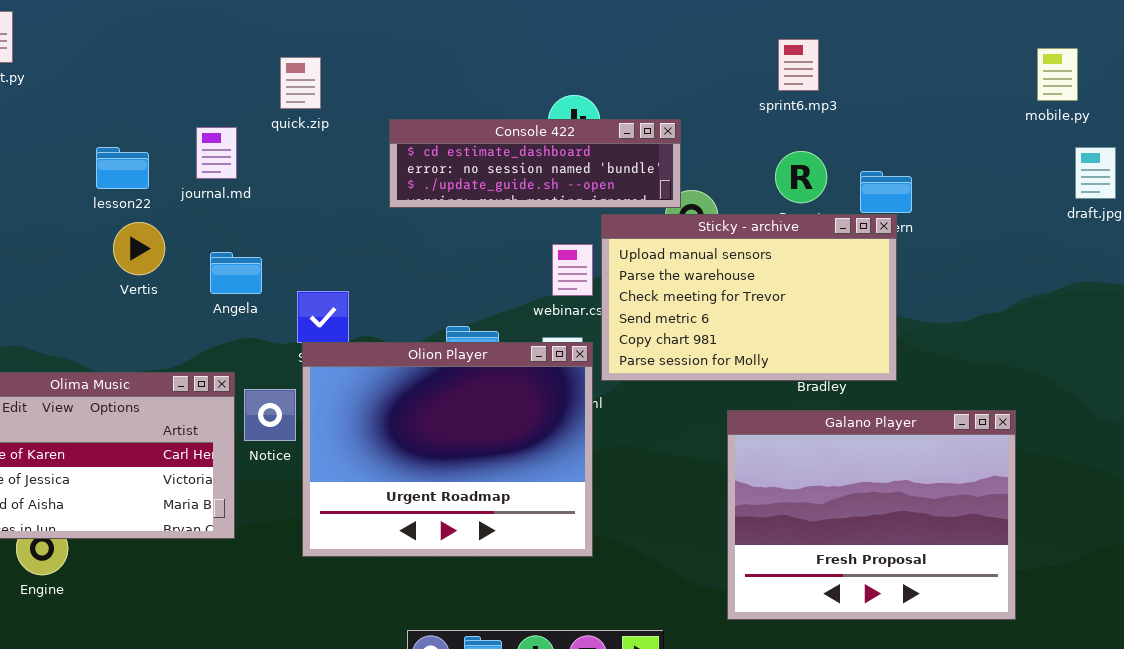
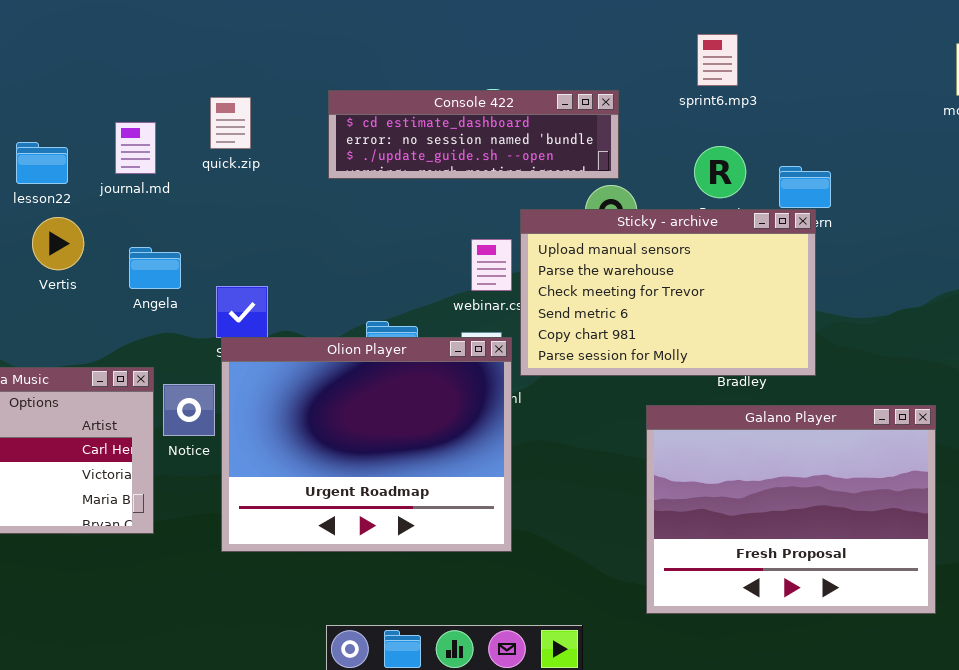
quick.zip: [280,57,321,109] -> [210,97,251,149], moved
Console 422: [389,119,681,208] -> [328,90,619,179], moved

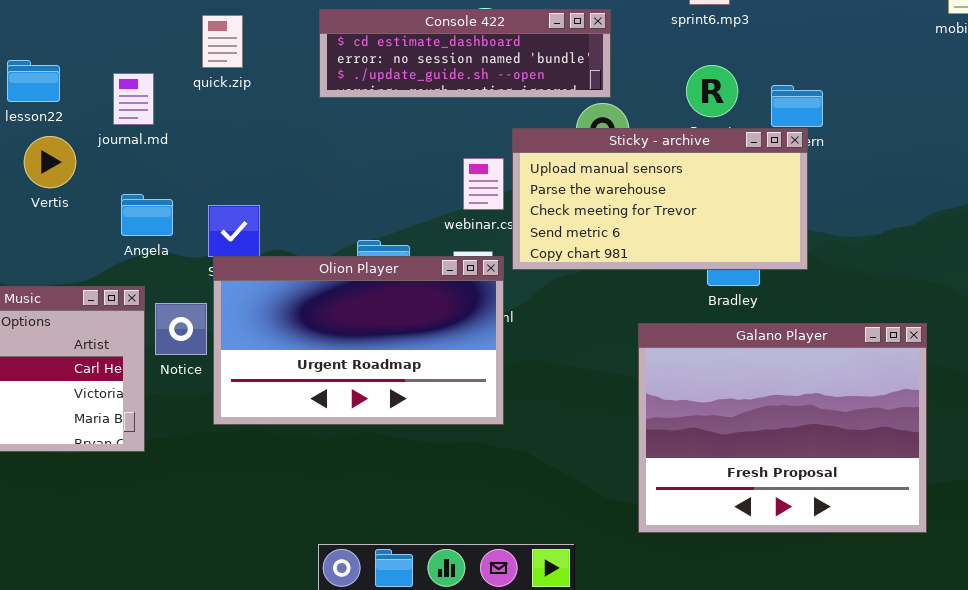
journal.md: [115,122,156,174] -> [113,73,154,125], moved
Sticky - archive: [520,209,816,376] -> [512,128,808,270], resized
Angela: [129,247,181,289] -> [121,194,173,236], moved
Olion Player: [221,337,512,552] -> [213,256,504,425], resized

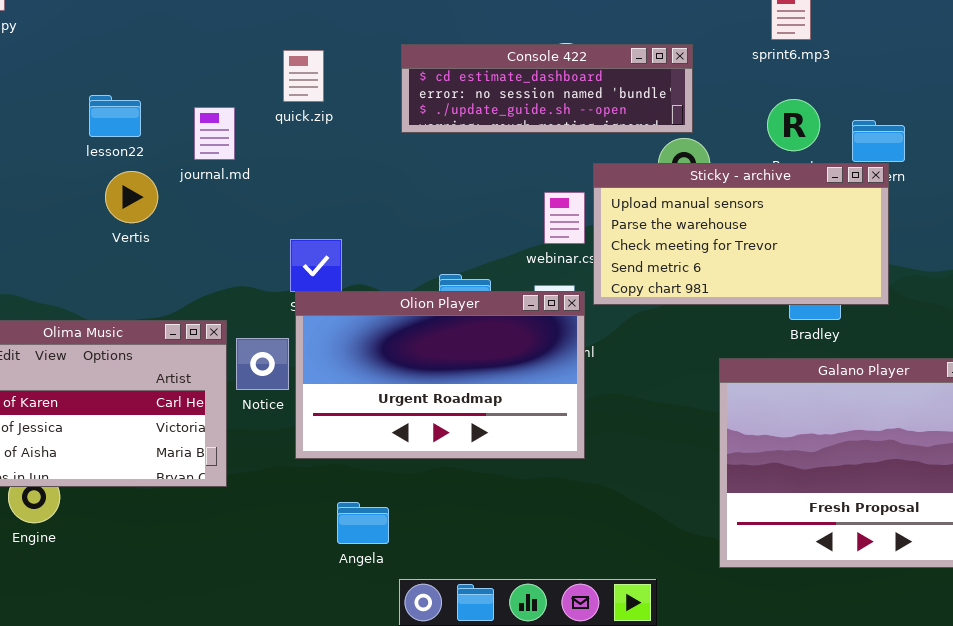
Angela: [121,194,173,236] -> [337,502,389,544], moved

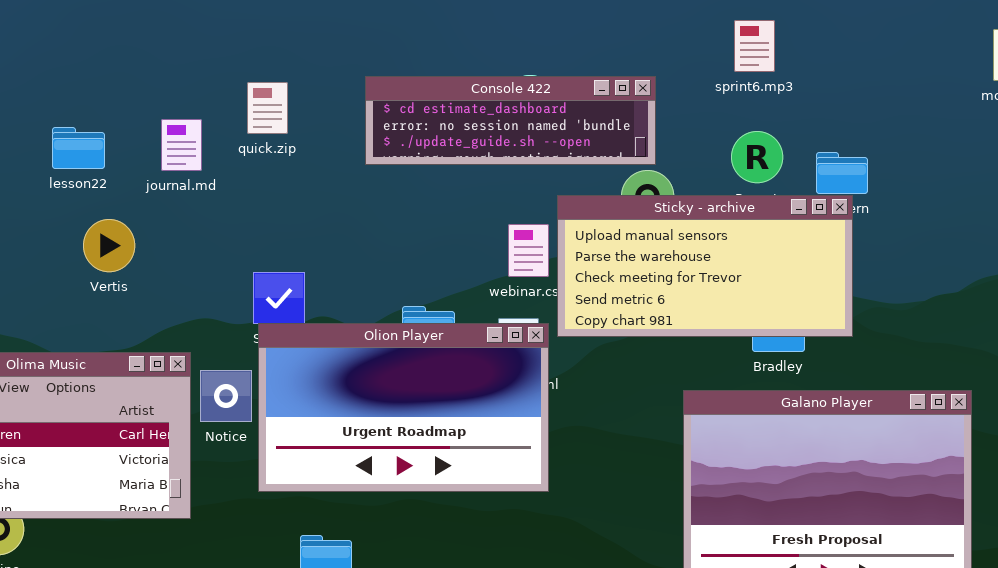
journal.md: [194,107,235,160] -> [161,119,202,171], moved
Vertis: [105,171,158,223] -> [83,219,135,272], moved

